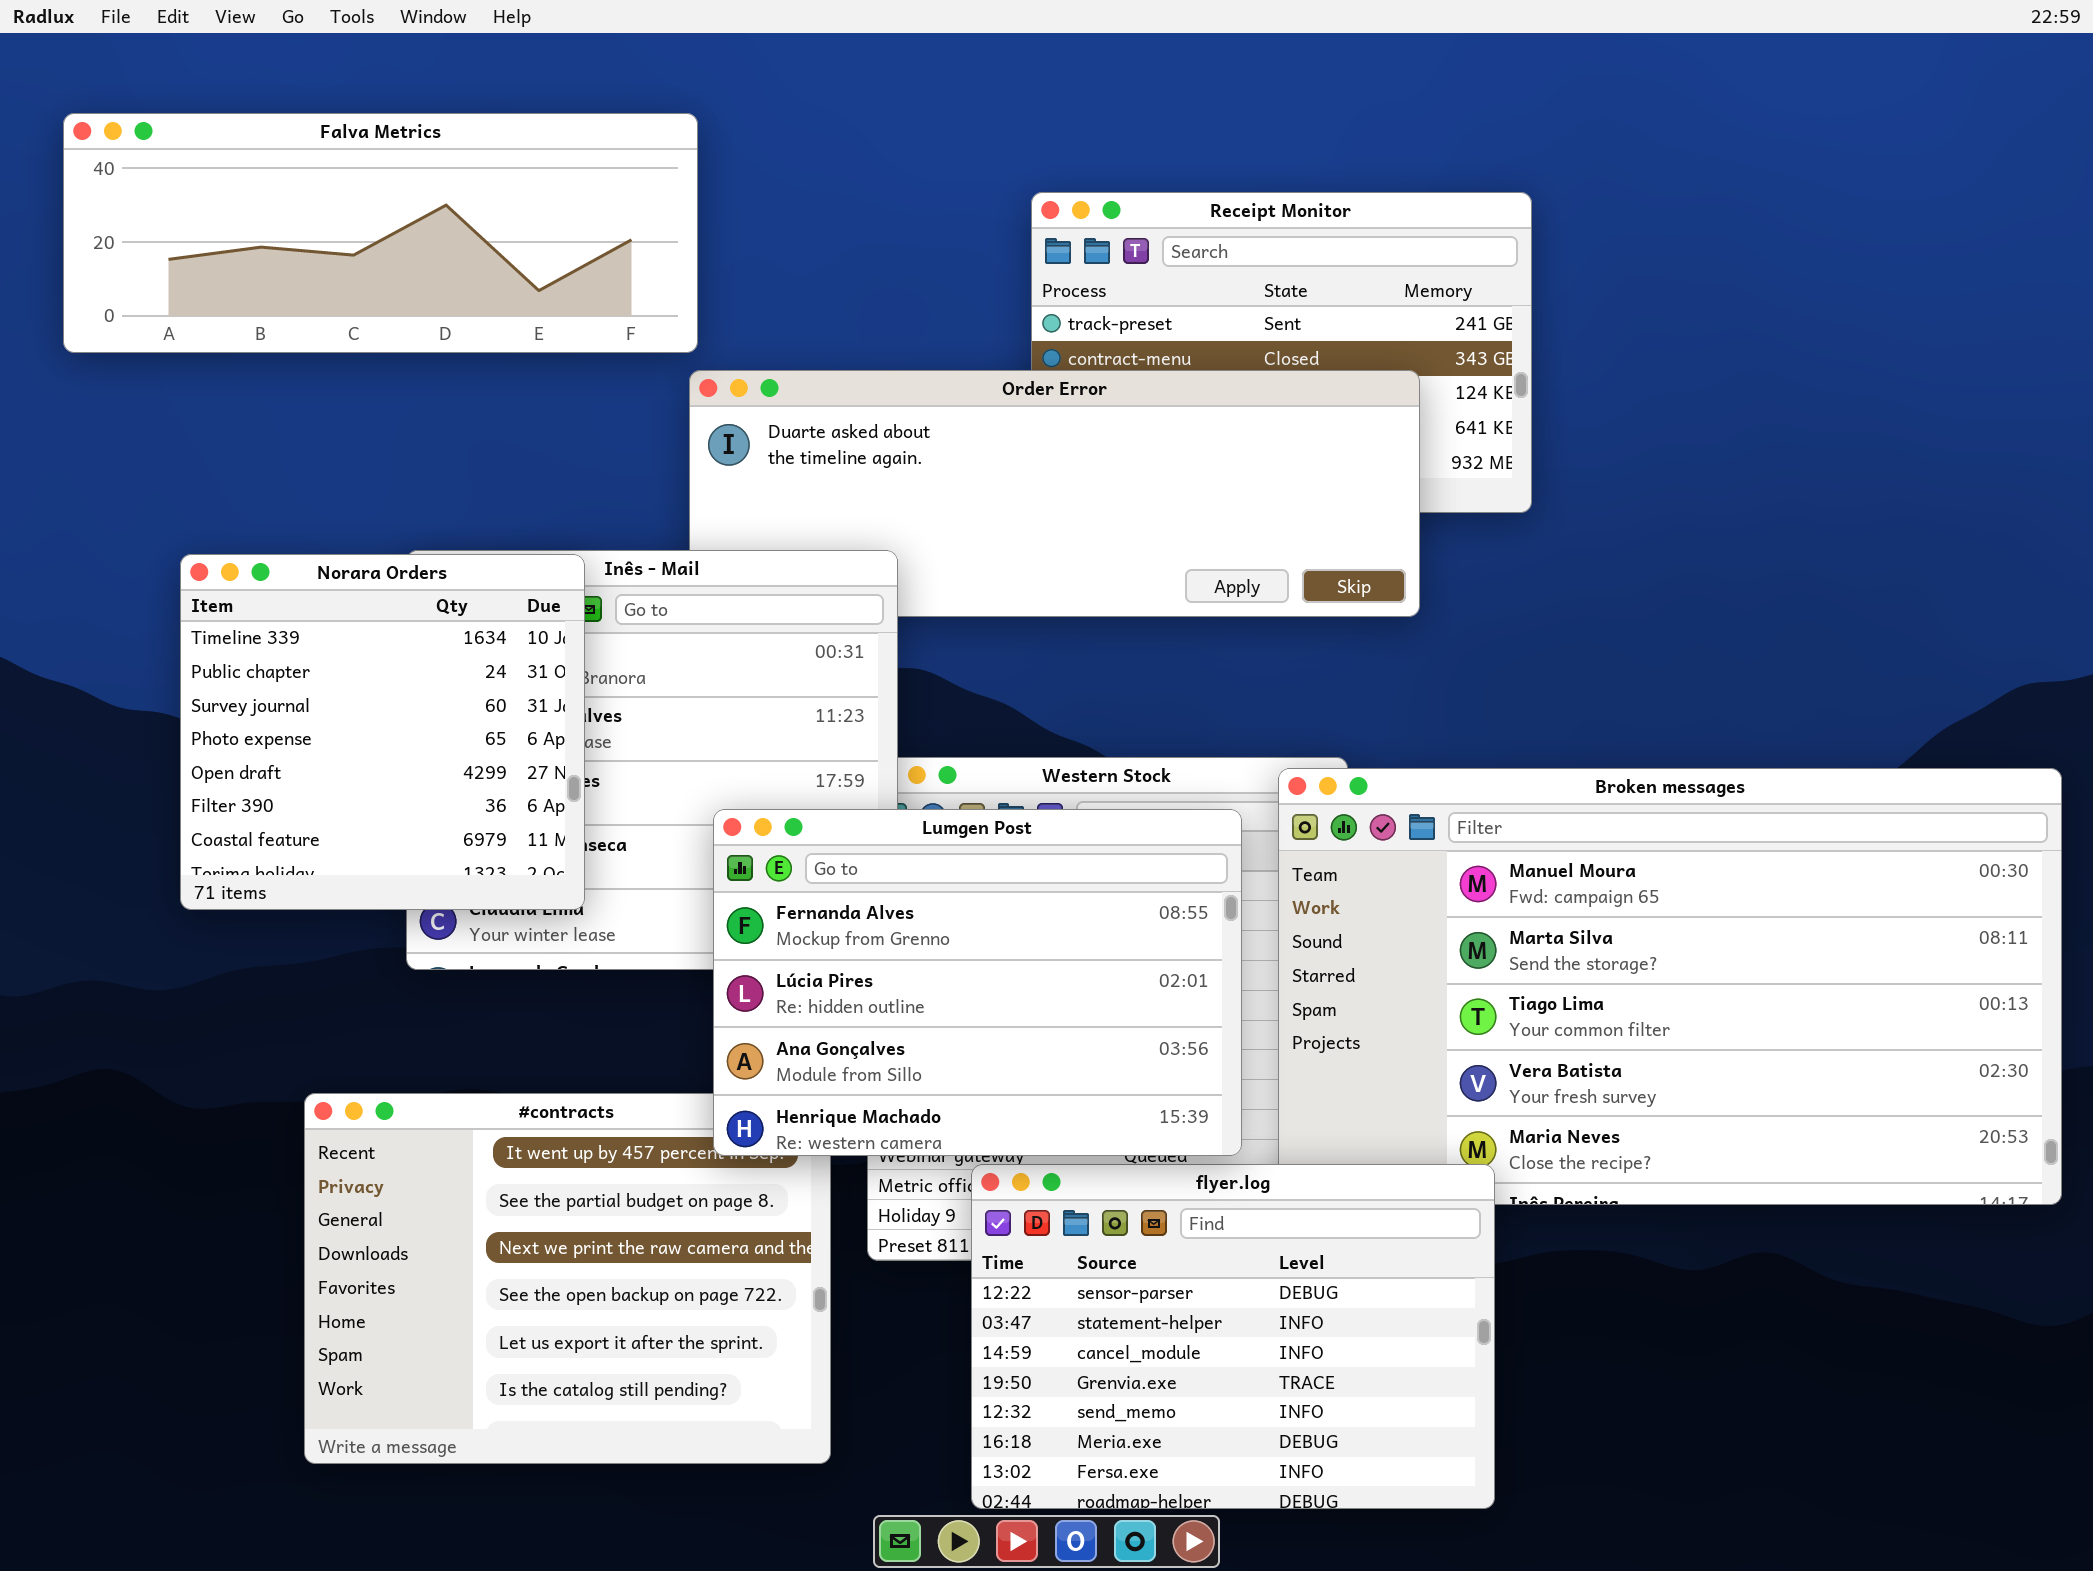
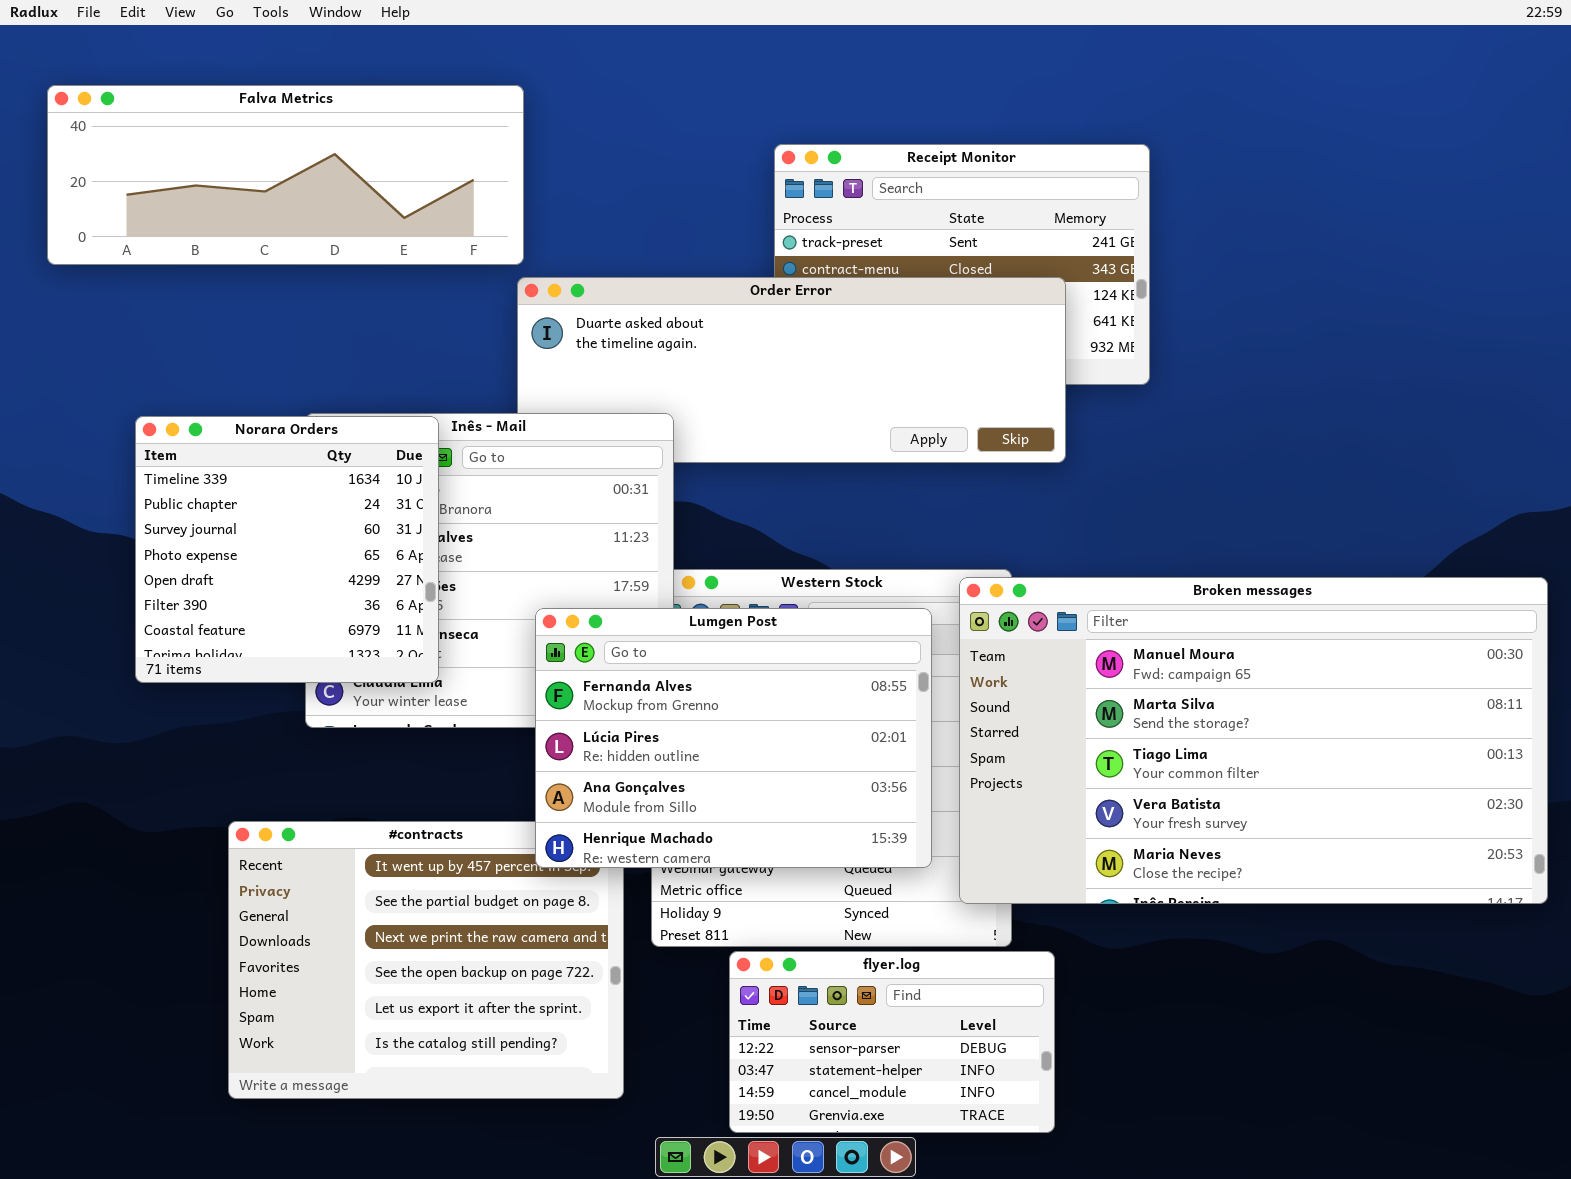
flyer.log: [971,1164,1495,1509] -> [729,951,1055,1133], resized

